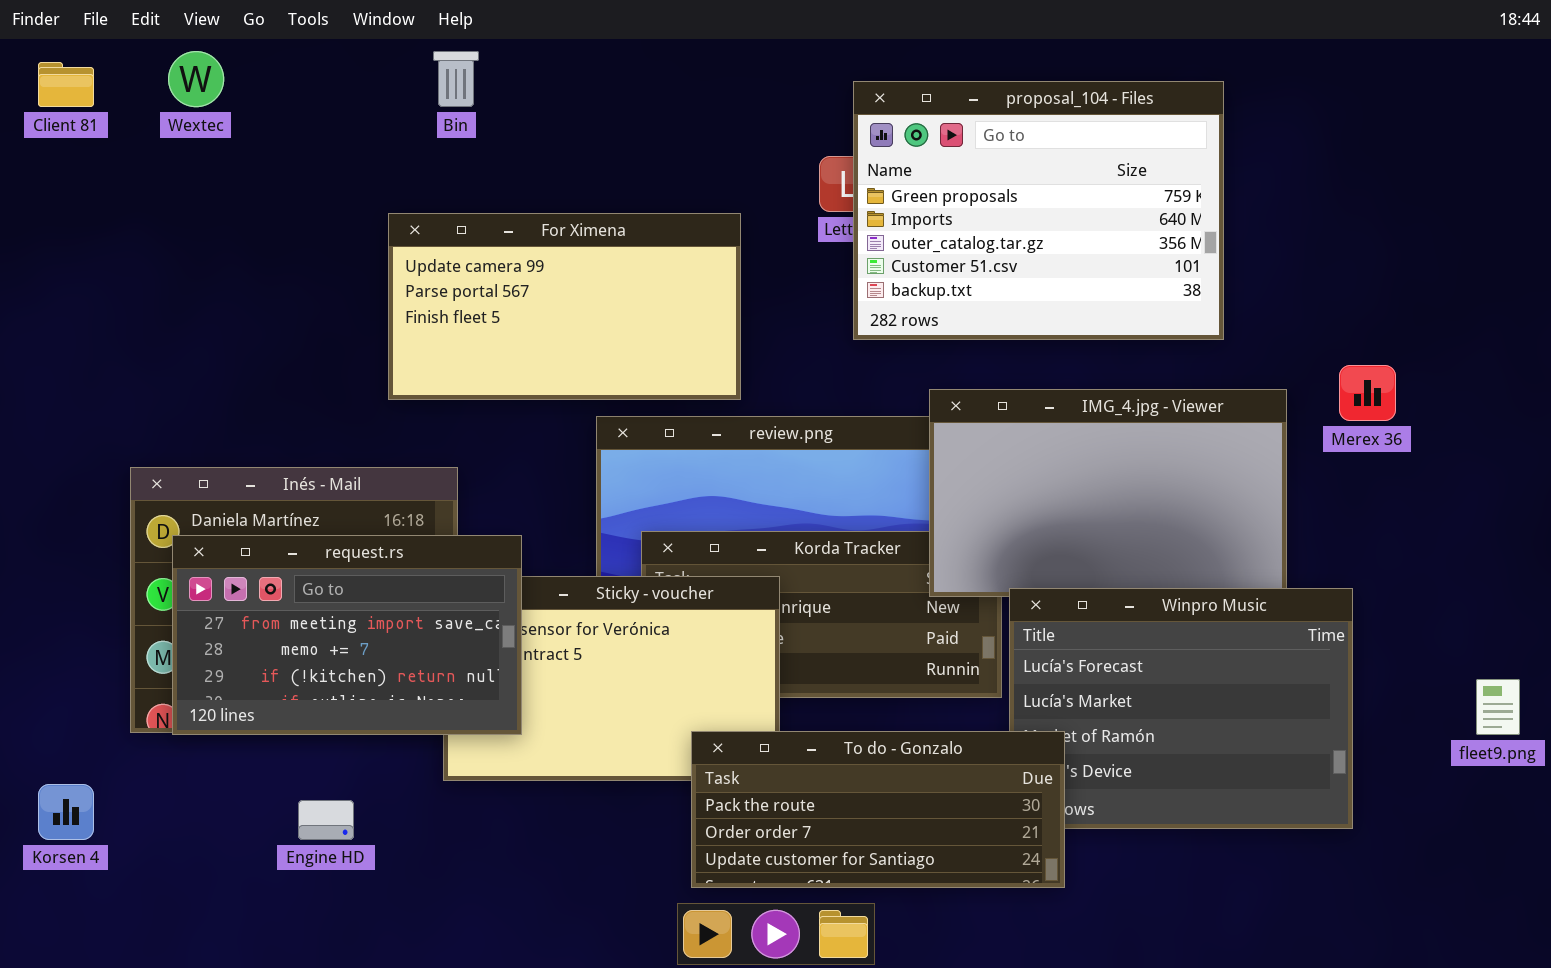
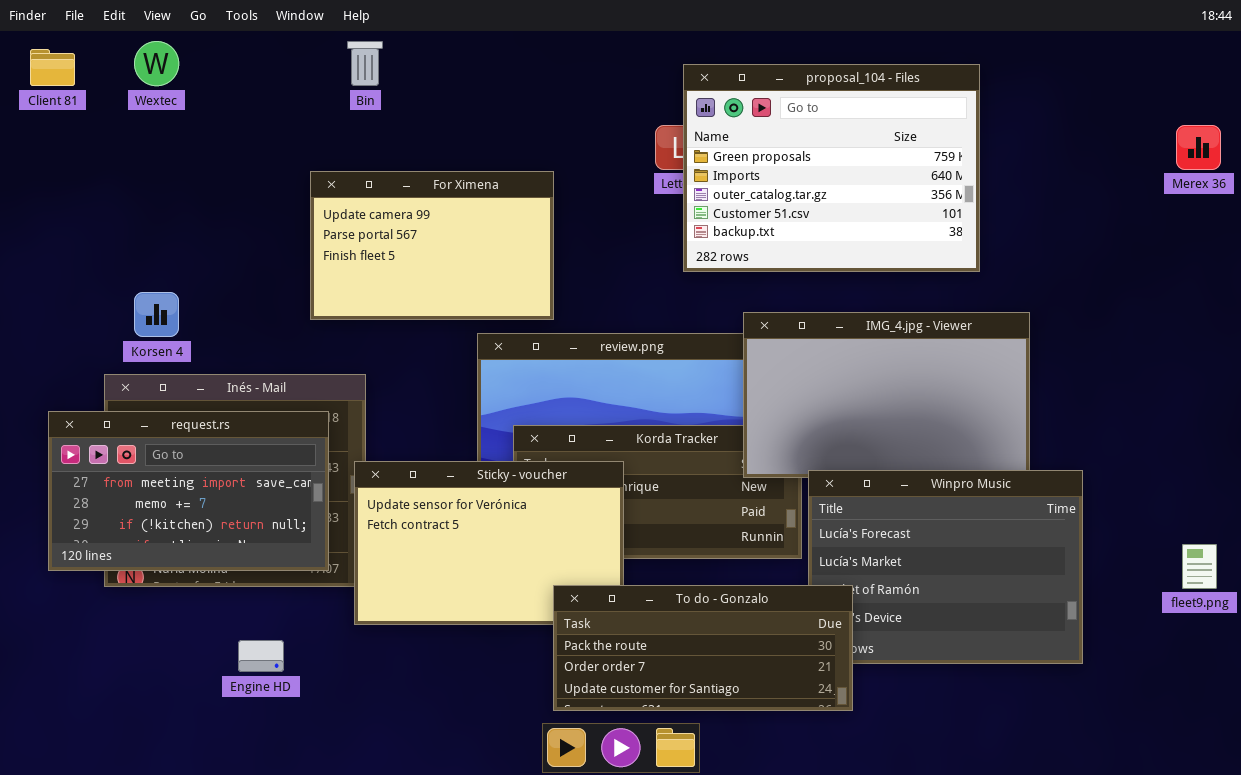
For Ximena: [388,213,741,400] -> [310,171,554,320], resized
Merex 36: [1339,365,1396,421] -> [1176,125,1221,170], moved
request.rs: [172,535,522,735] -> [48,411,329,571], moved
Korsen 4: [38,784,94,840] -> [134,292,179,337], moved

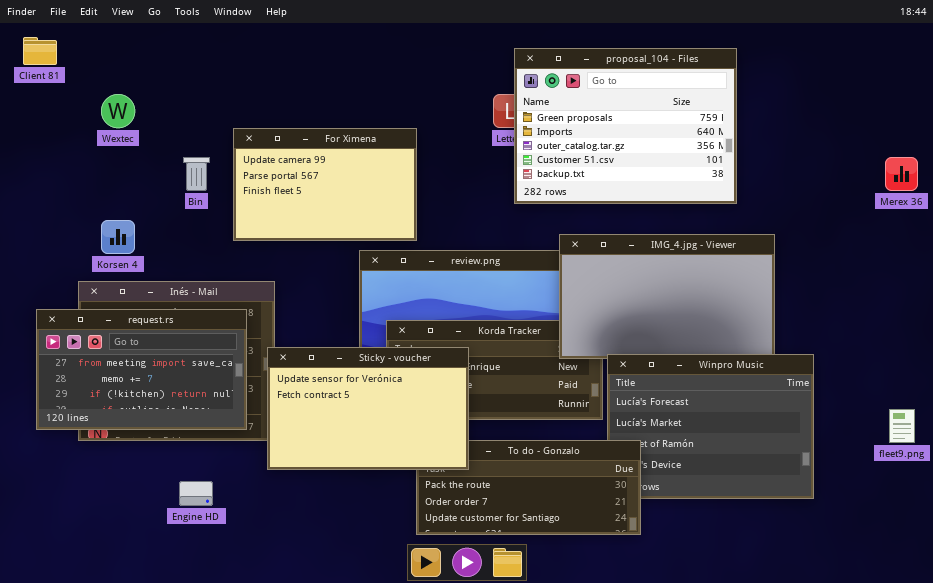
Wextec: [134,41,179,86] -> [101,94,135,128], moved
Bin: [347,41,383,86] -> [183,157,210,191], moved
Merex 36: [1176,125,1221,170] -> [885,157,918,191], moved
Sticky - voucher: [354,461,624,625] -> [267,347,469,470], raised

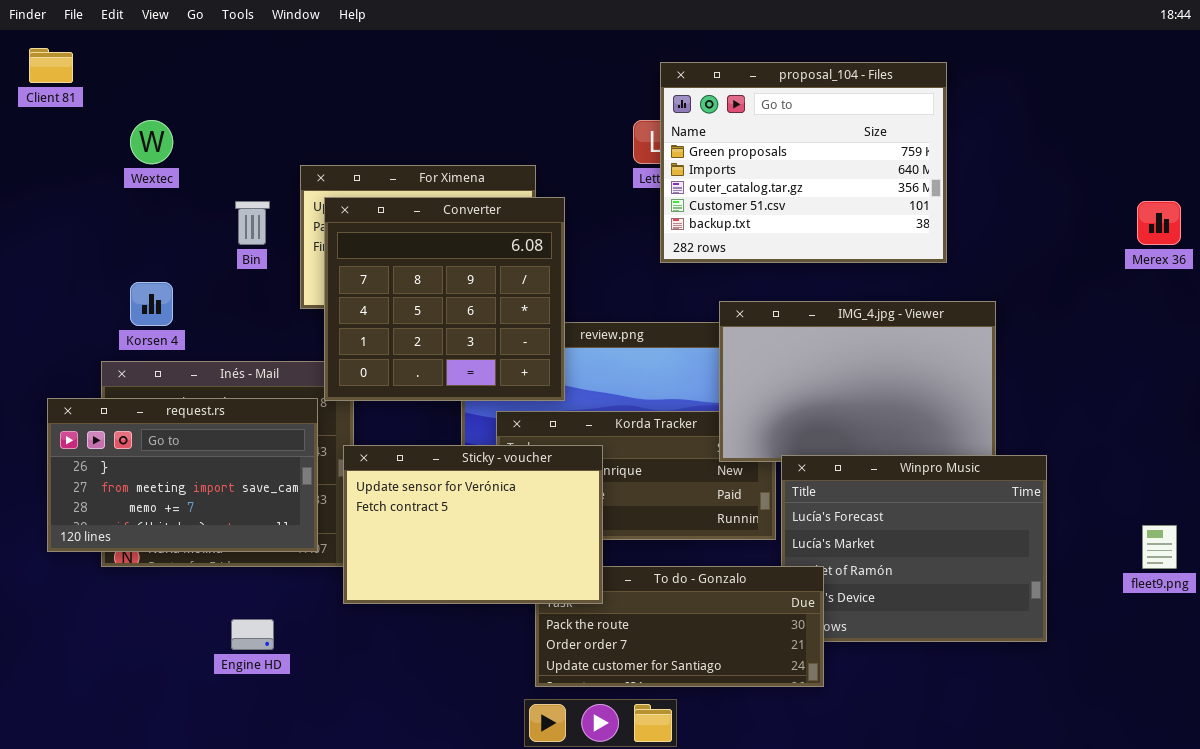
Converter: none -> [324,197,565,401], opened
request.rs: [36,309,247,430] -> [47,398,318,552], scrolled up 1 row

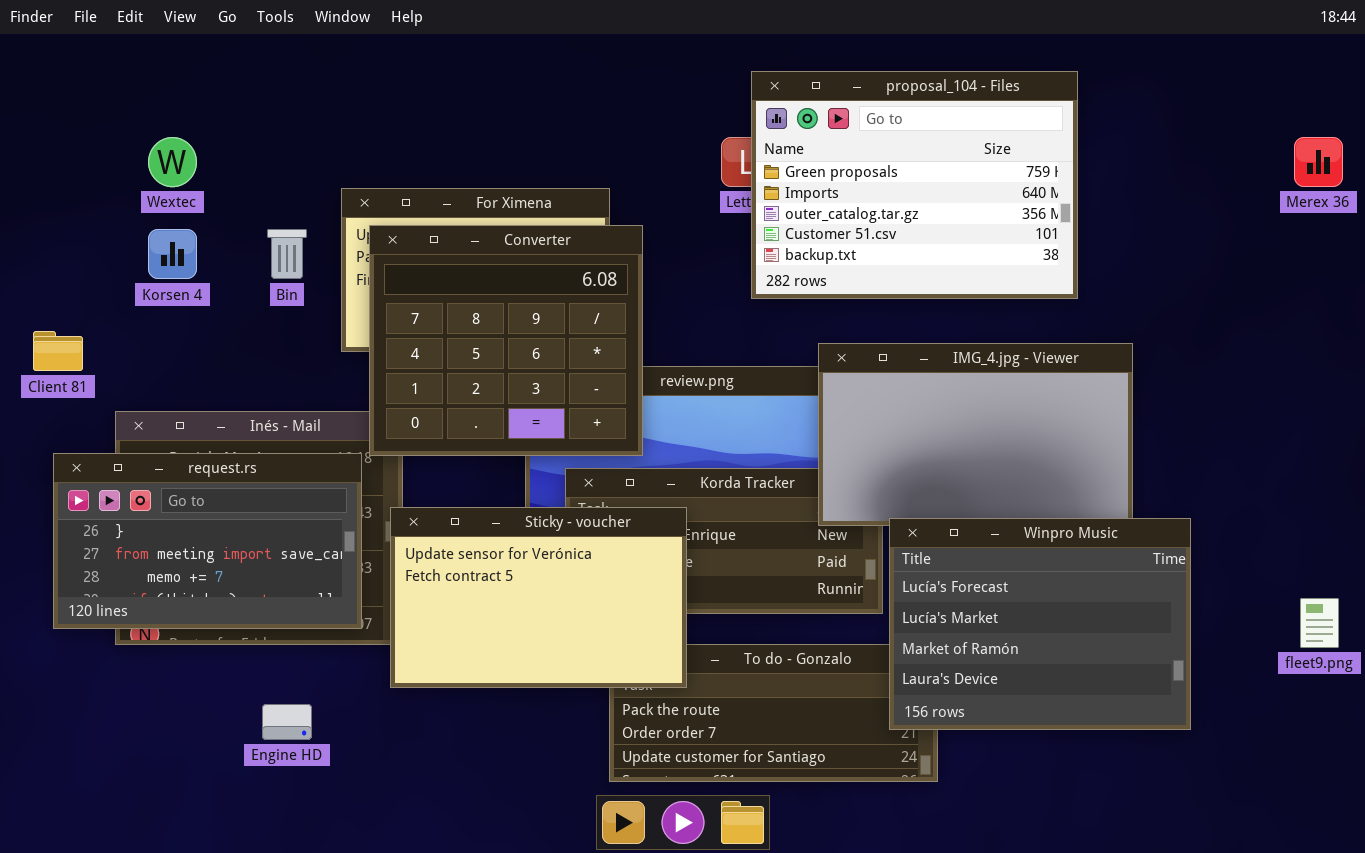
Client 81: [29,48,73,83] -> [33,331,83,371], moved
Merex 36: [1137,201,1181,245] -> [1294,137,1343,187], moved
Korsen 4: [130,282,173,326] -> [148,229,197,279], moved
Winpro Music: [781,455,1047,642] -> [889,518,1191,730], raised

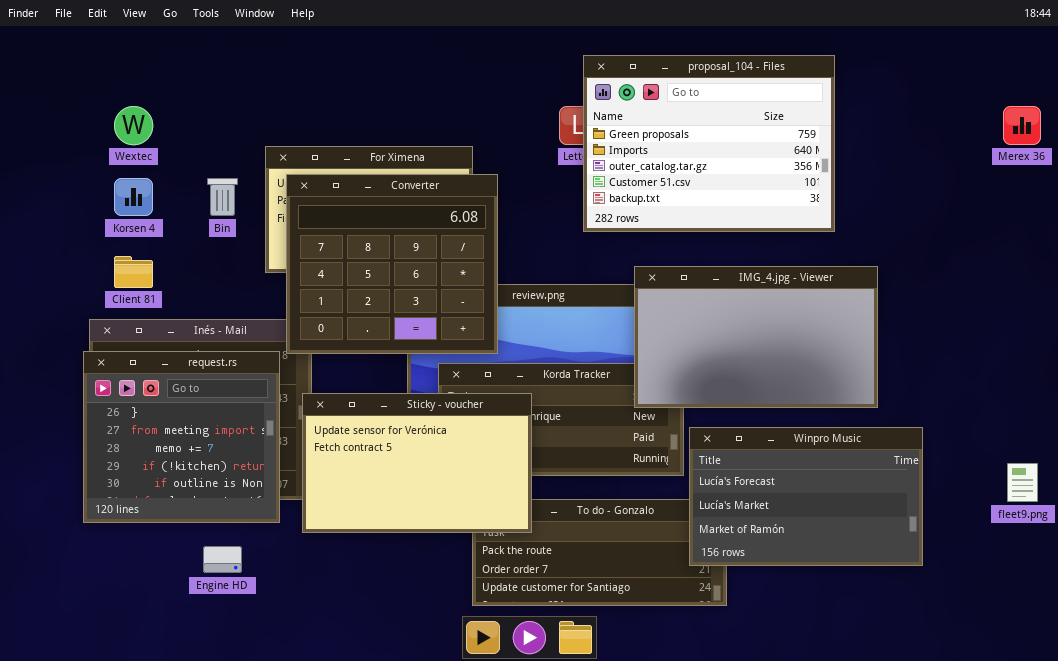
Client 81: [33,331,83,371] -> [114,256,153,288], moved
request.rs: [53,453,362,629] -> [83,351,280,523], resized
Winpro Music: [889,518,1191,730] -> [689,427,923,566], resized

